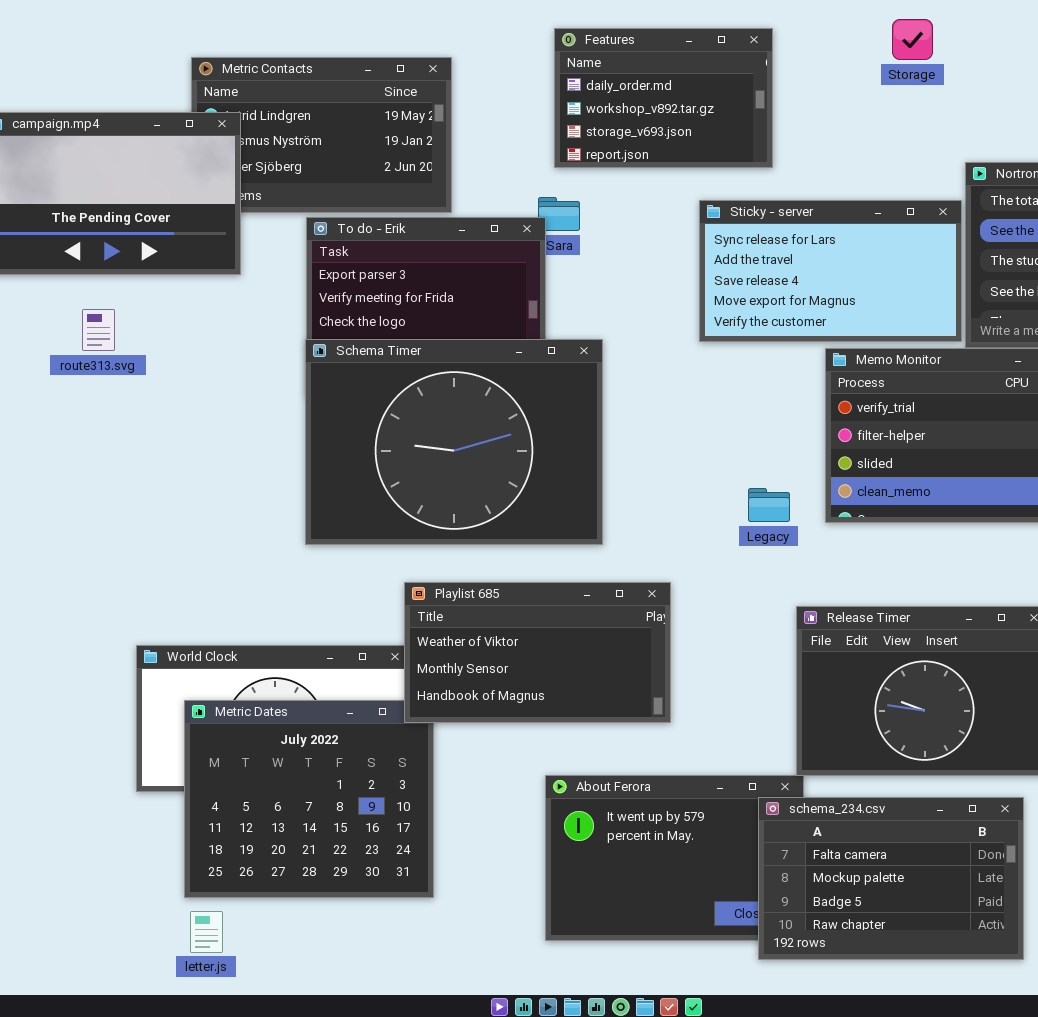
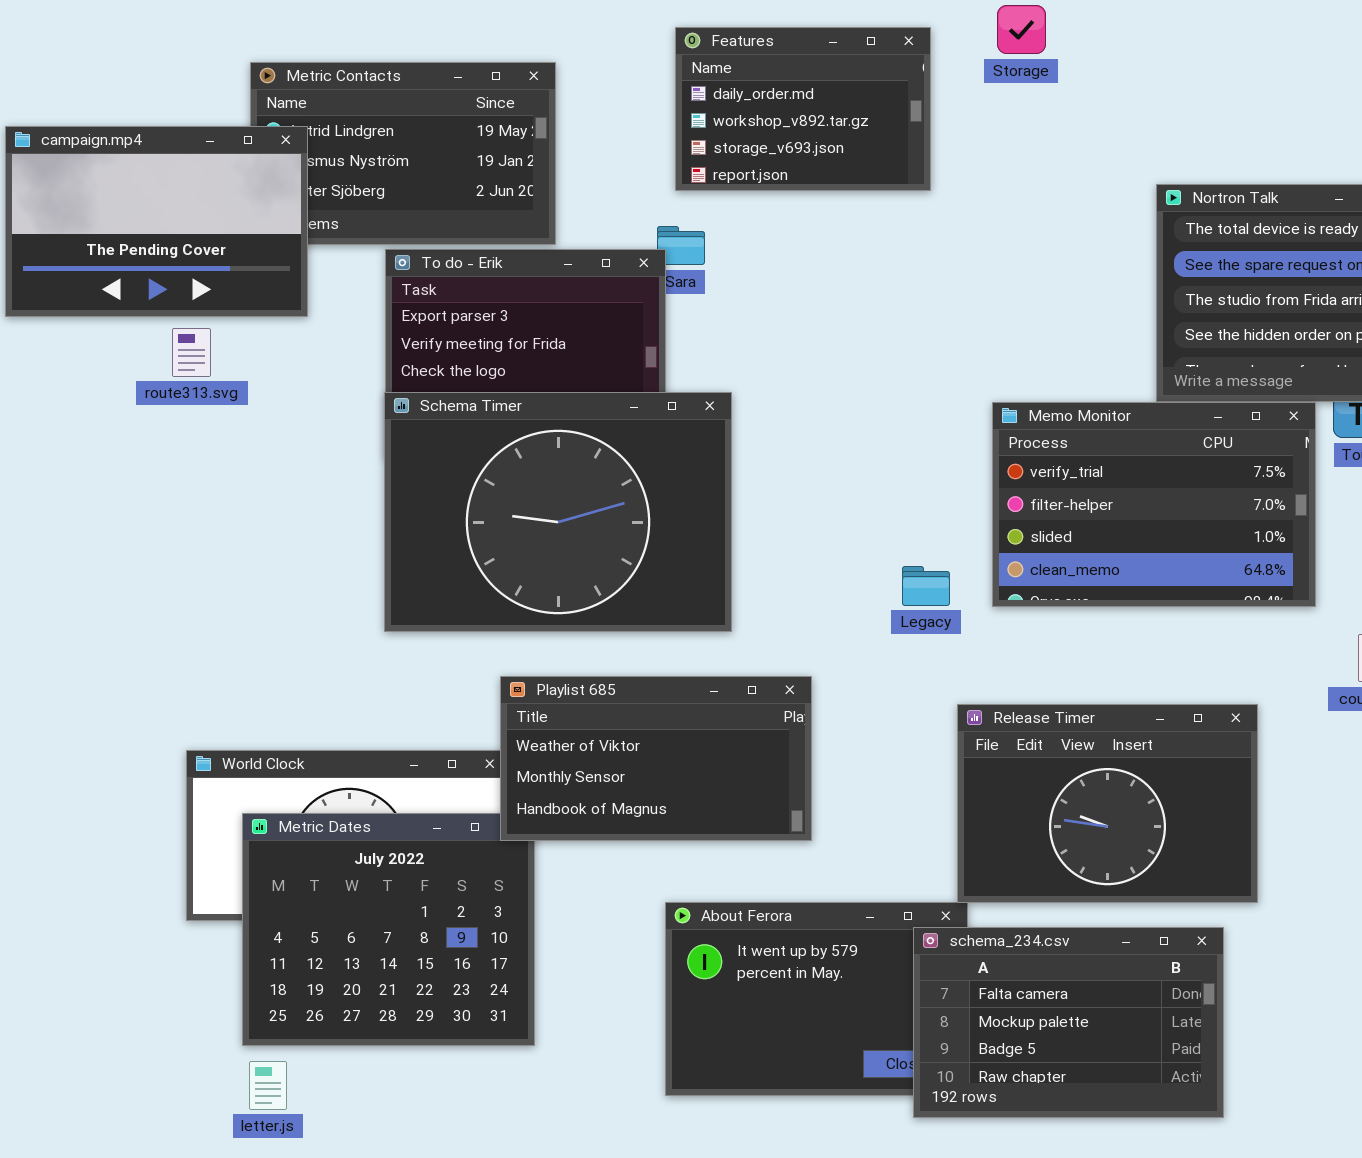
Storage: [892,19,933,60] -> [997,5,1046,54], moved
Sticky - server: [699,200,962,342] -> none, closed
route313.svg: [82,309,115,351] -> [172,328,211,377], moved

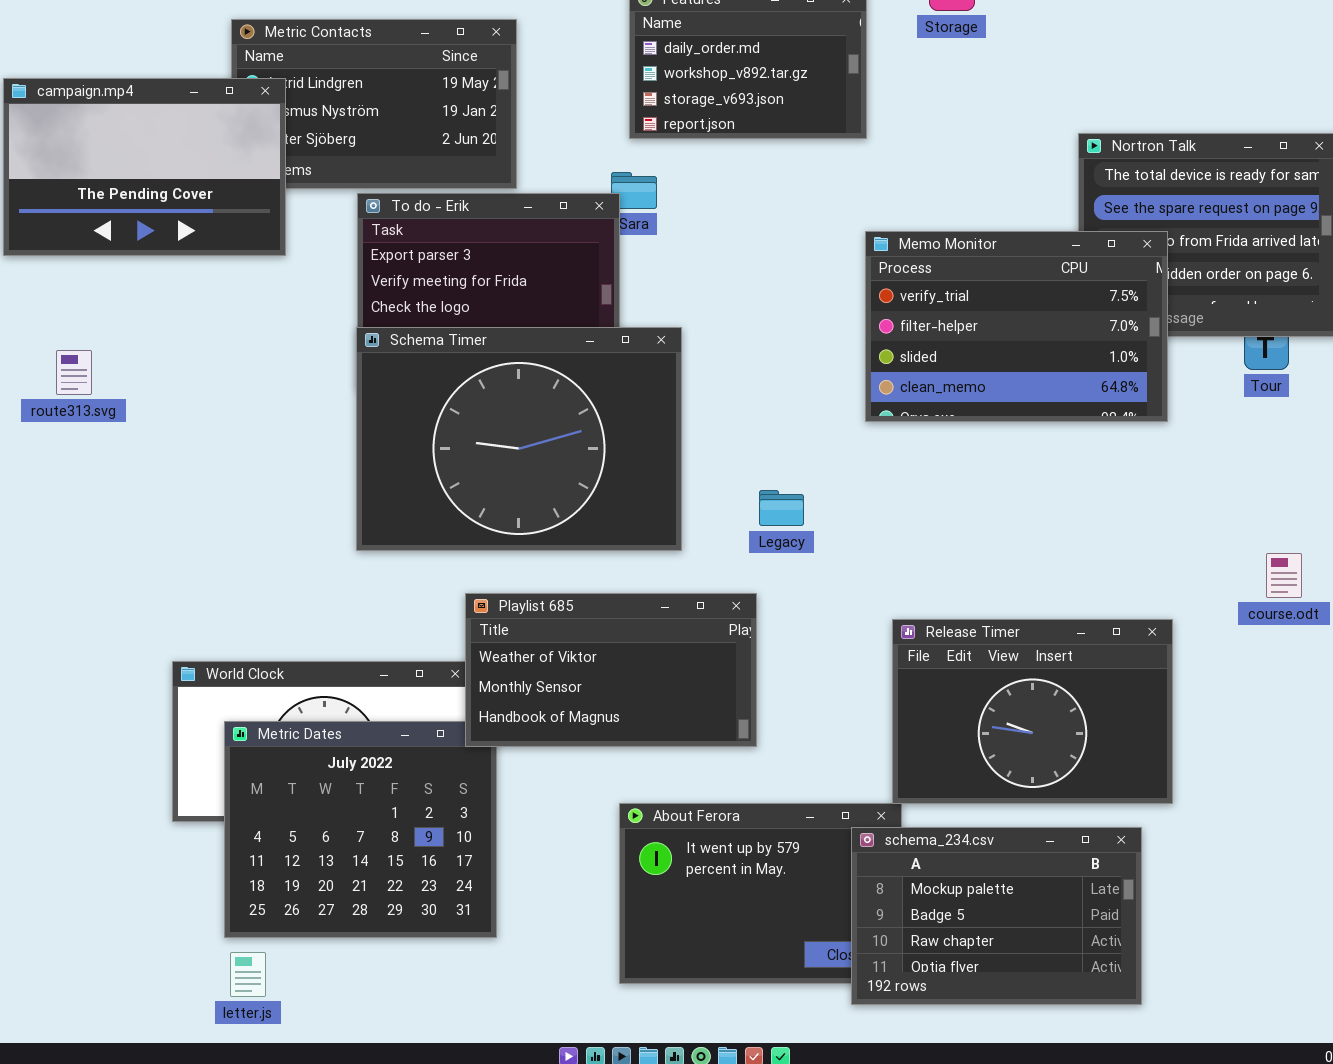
route313.svg: [172,328,211,377] -> [56,350,92,395], moved
Memo Monitor: [992,402,1316,607] -> [865,231,1168,422], moved
Legacy: [902,566,950,606] -> [759,490,804,526], moved
schema_234.csv: [913,927,1224,1118] -> [851,827,1142,1005], scrolled down 1 row

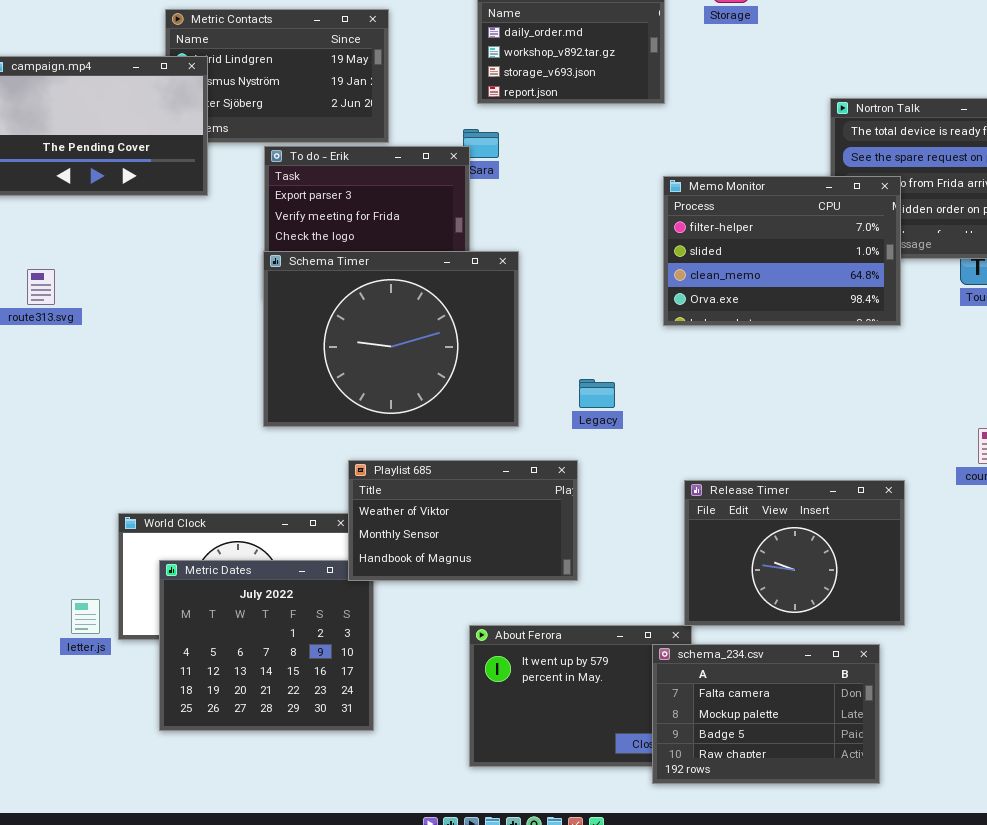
Memo Monitor: [865,231,1168,422] -> [663,176,901,326], scrolled down 1 row
schema_234.csv: [851,827,1142,1005] -> [652,644,880,784], scrolled up 1 row
letter.js: [230,952,266,997] -> [71,599,100,634], moved

